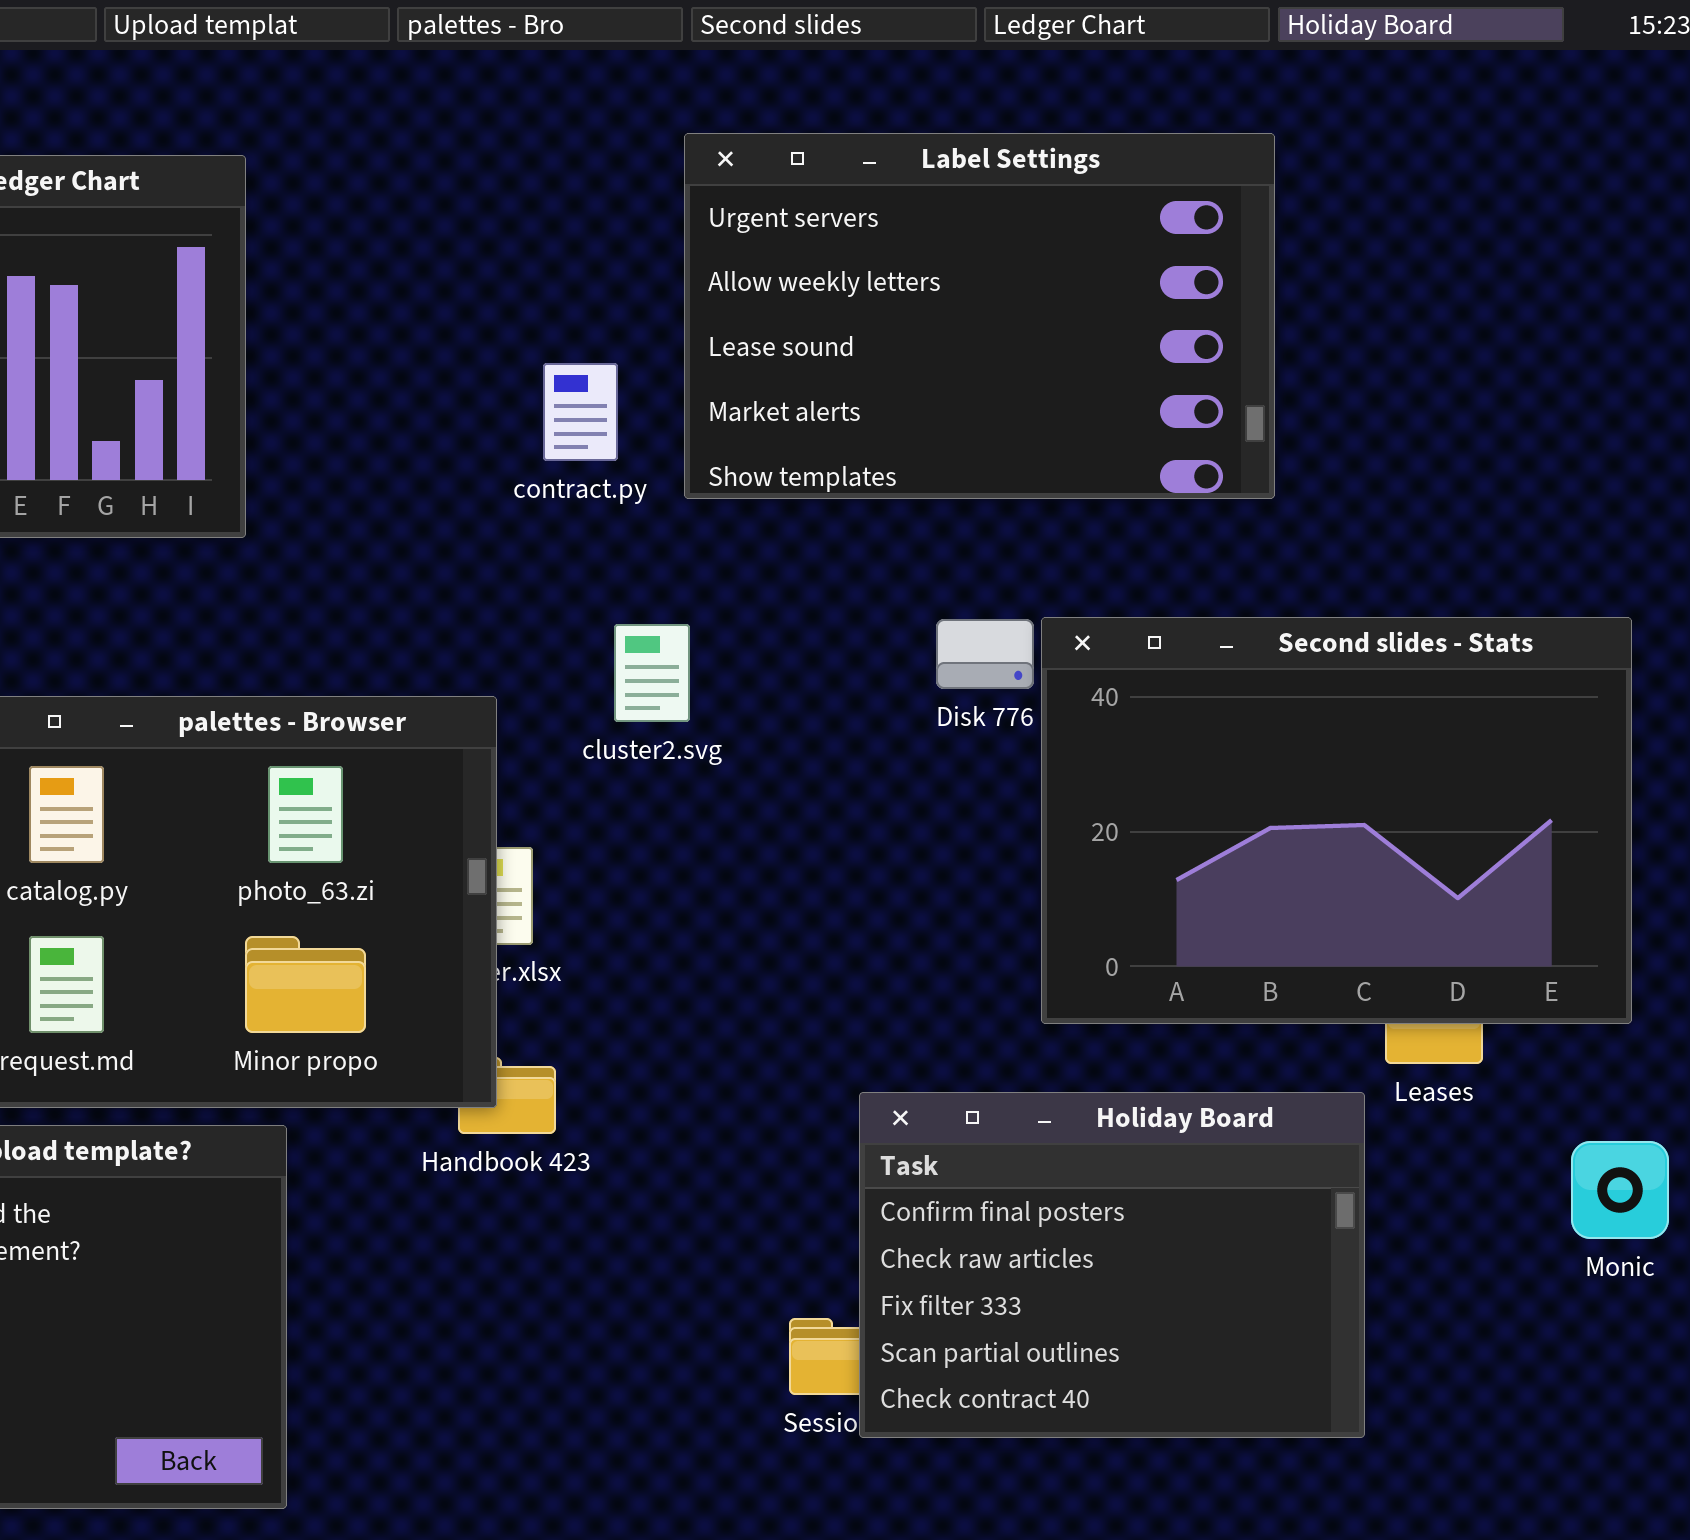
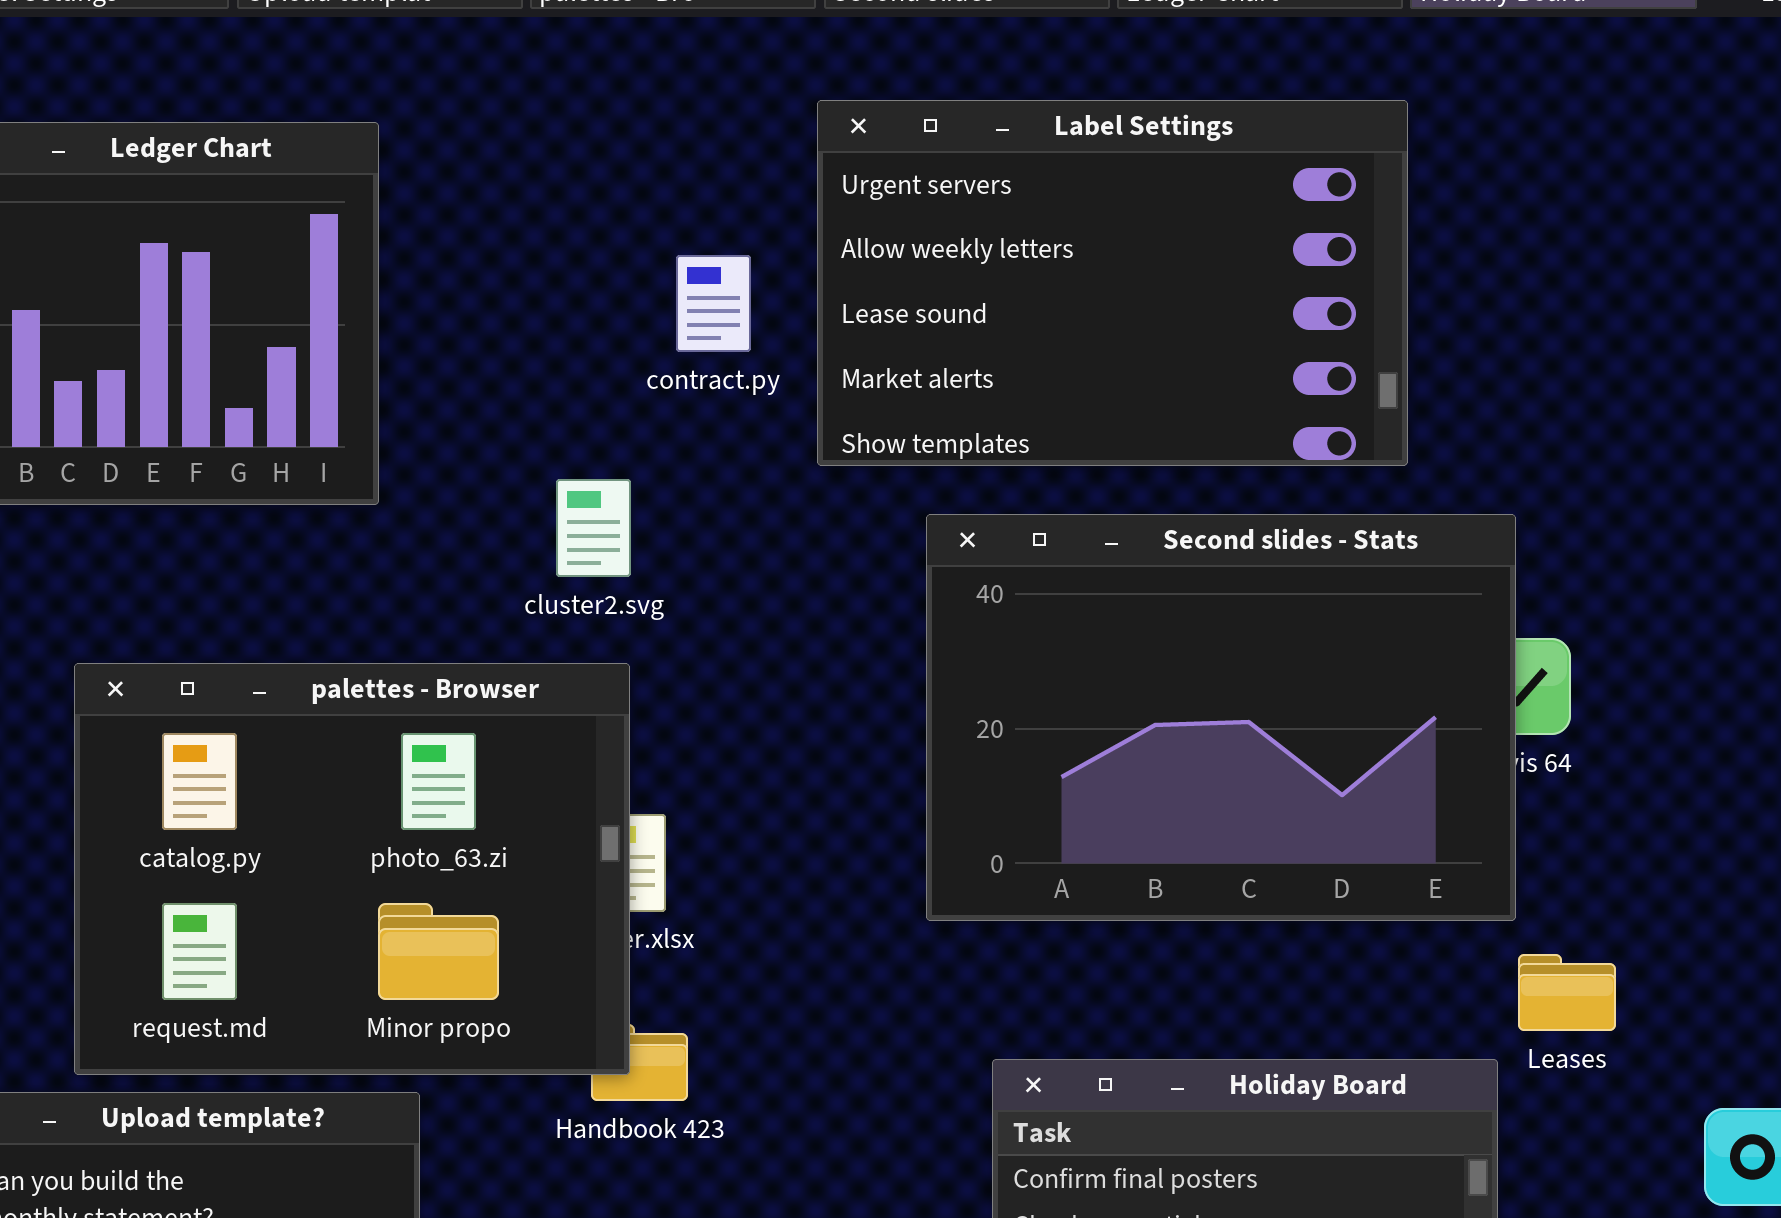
contract.py: [543,363,618,461] -> [676,255,751,352], moved
Second slides - Stats: [1041,617,1632,1024] -> [926,514,1516,921], moved
cluster2.svg: [614,624,690,722] -> [556,479,631,577], moved

